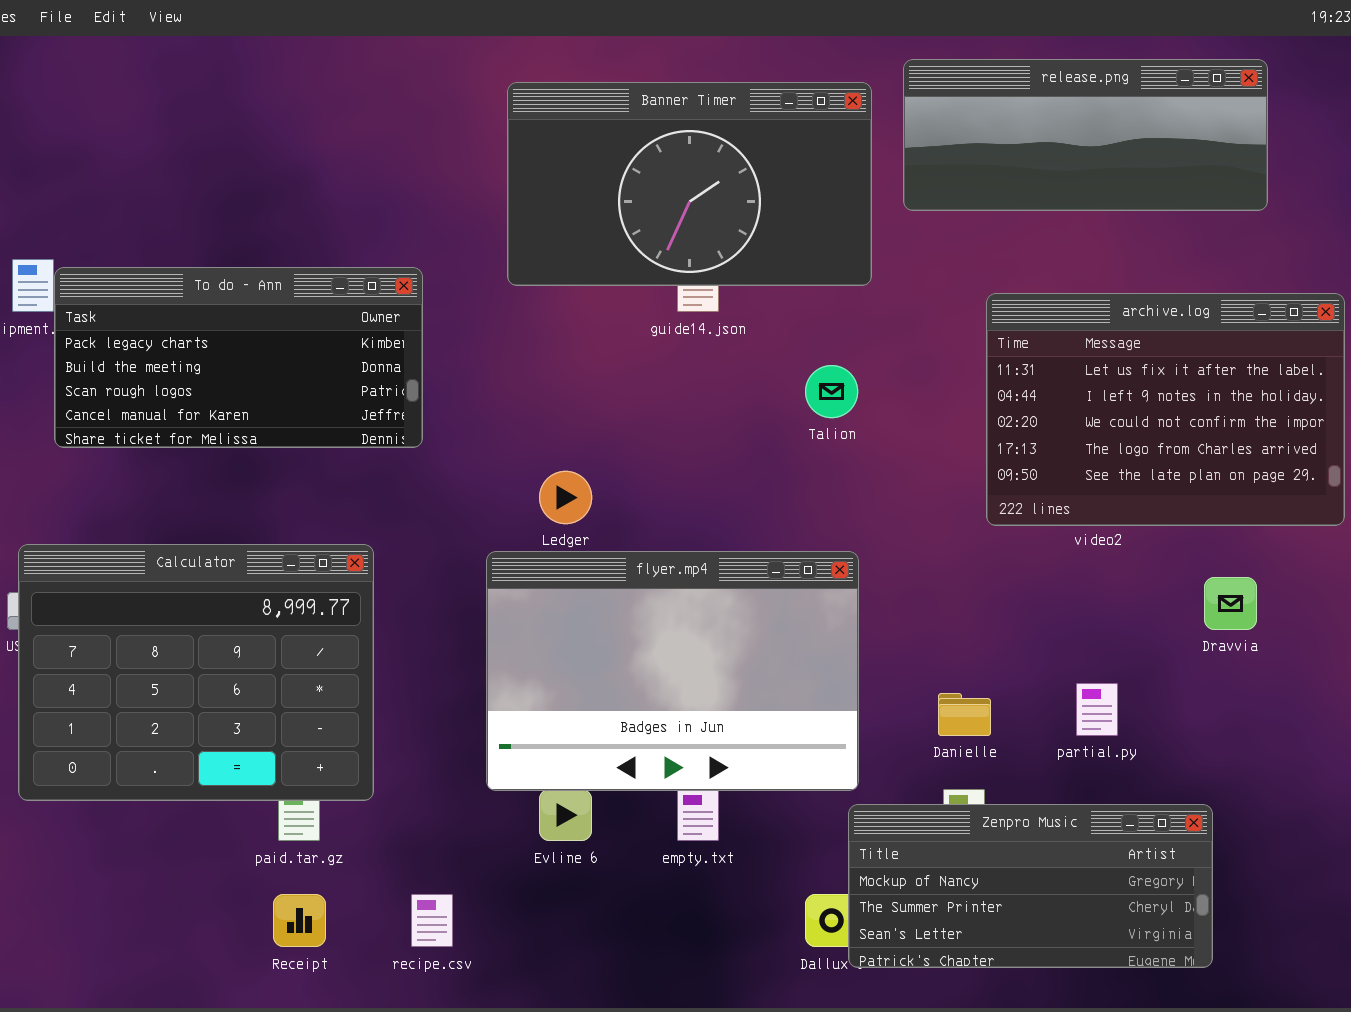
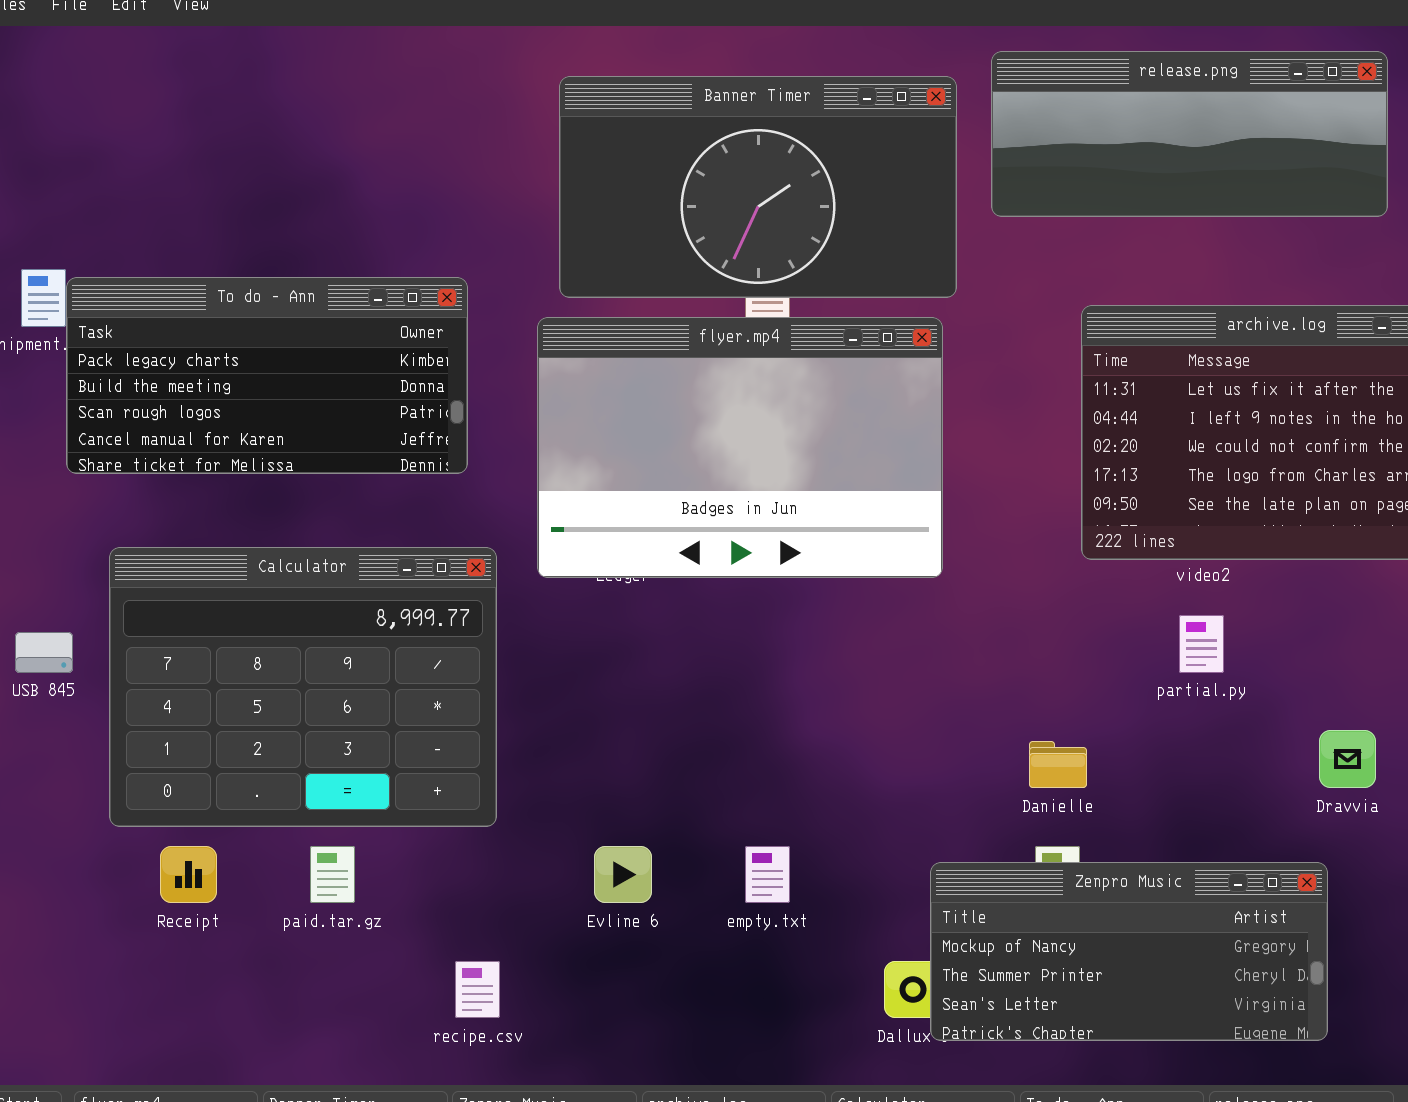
Calculator: [18,544,374,801] -> [109,547,497,827], moved
flyer.mp4: [486,551,859,791] -> [537,317,943,578], moved
Dravvia: [1204,577,1257,630] -> [1319,730,1376,788], moved
partial.py: [1076,683,1118,736] -> [1179,615,1224,673], moved
Receipt: [273,894,326,947] -> [160,846,217,903], moved

